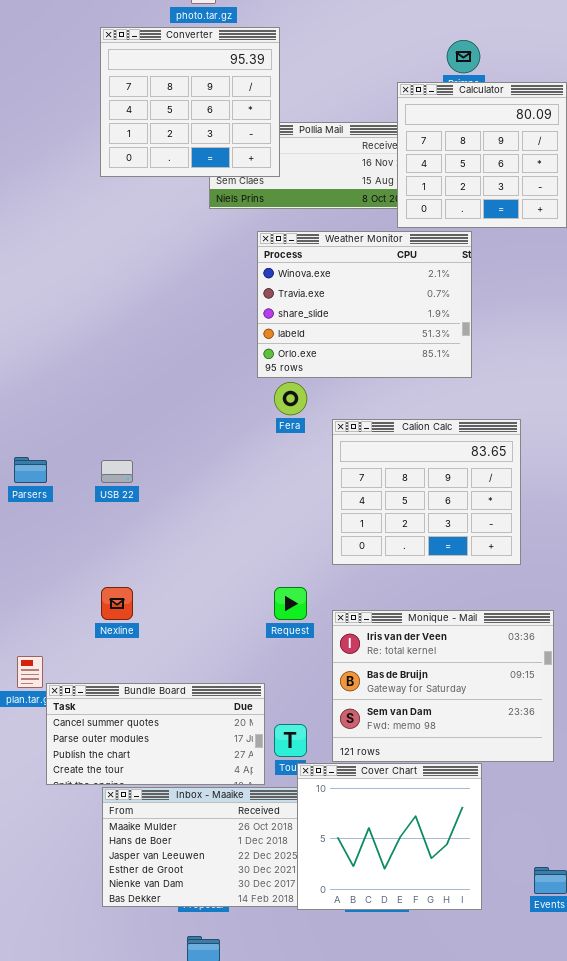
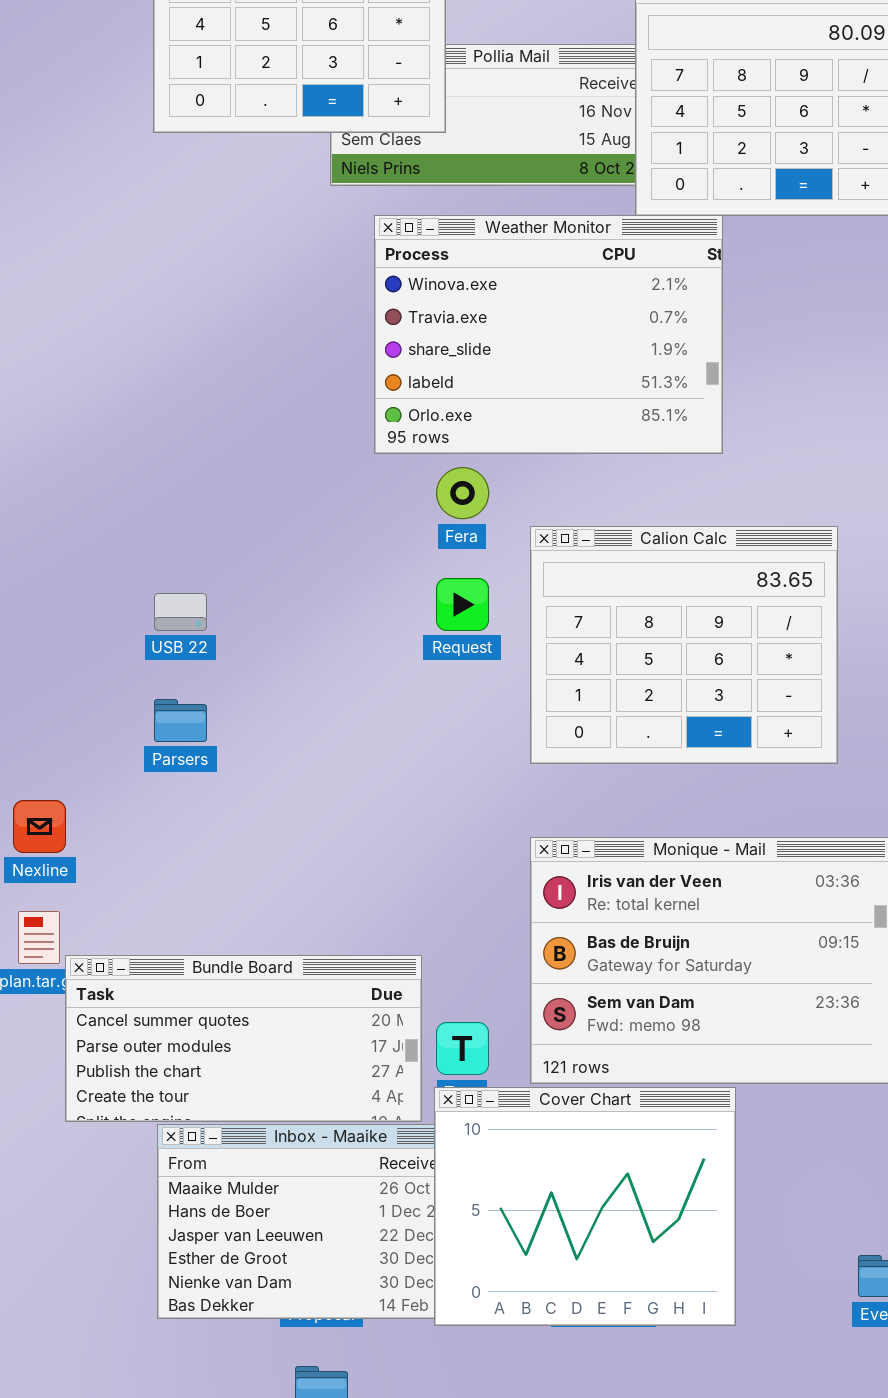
Weather Monitor: [257,231,472,378] -> [374,215,723,454], moved
Parsers: [14,457,47,483] -> [154,699,207,742], moved
Nexline: [101,587,133,620] -> [13,800,66,853], moved
Request: [274,587,307,620] -> [436,578,489,631], moved
Cover Chart: [297,763,482,910] -> [434,1087,736,1326], moved

